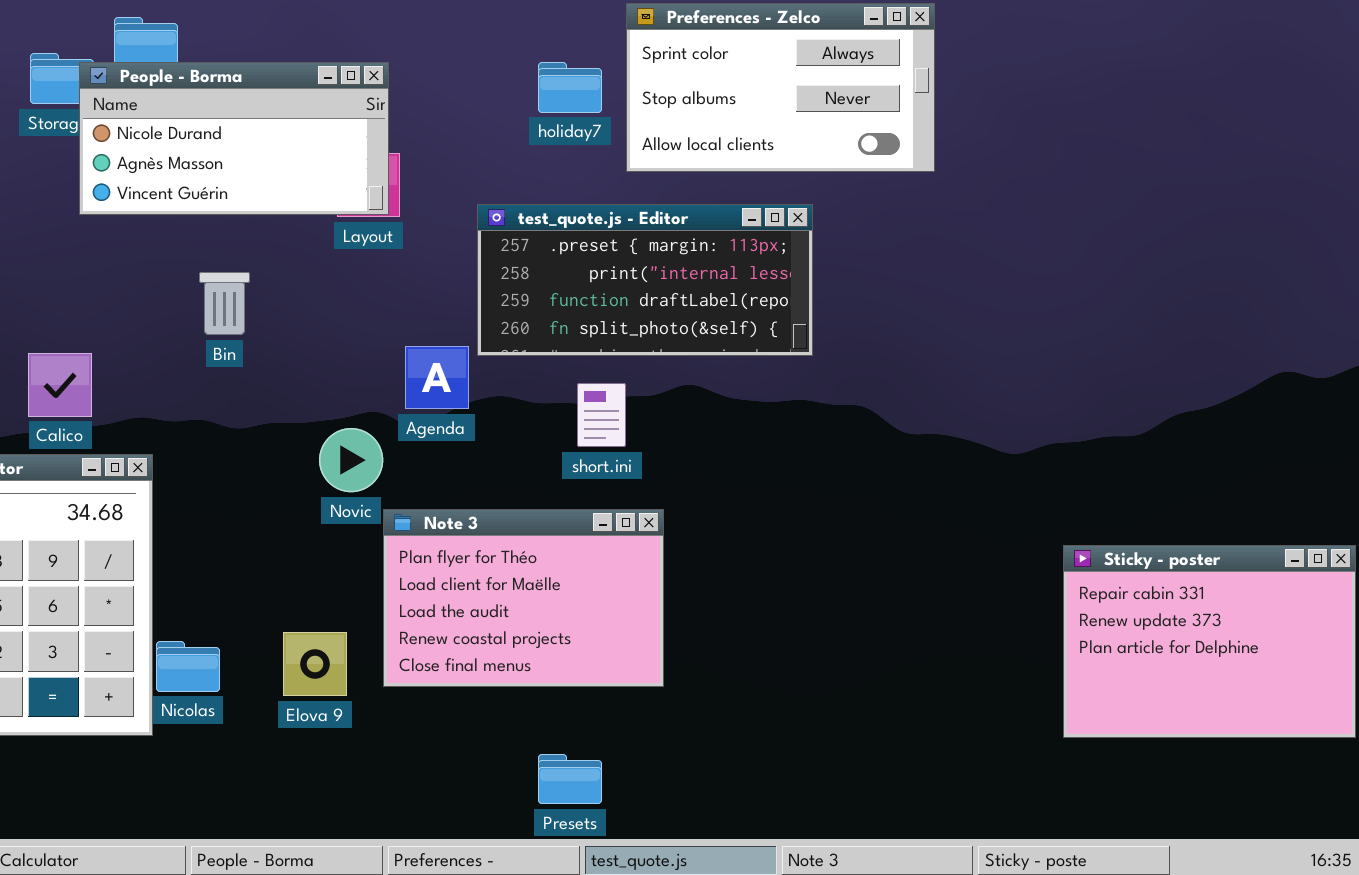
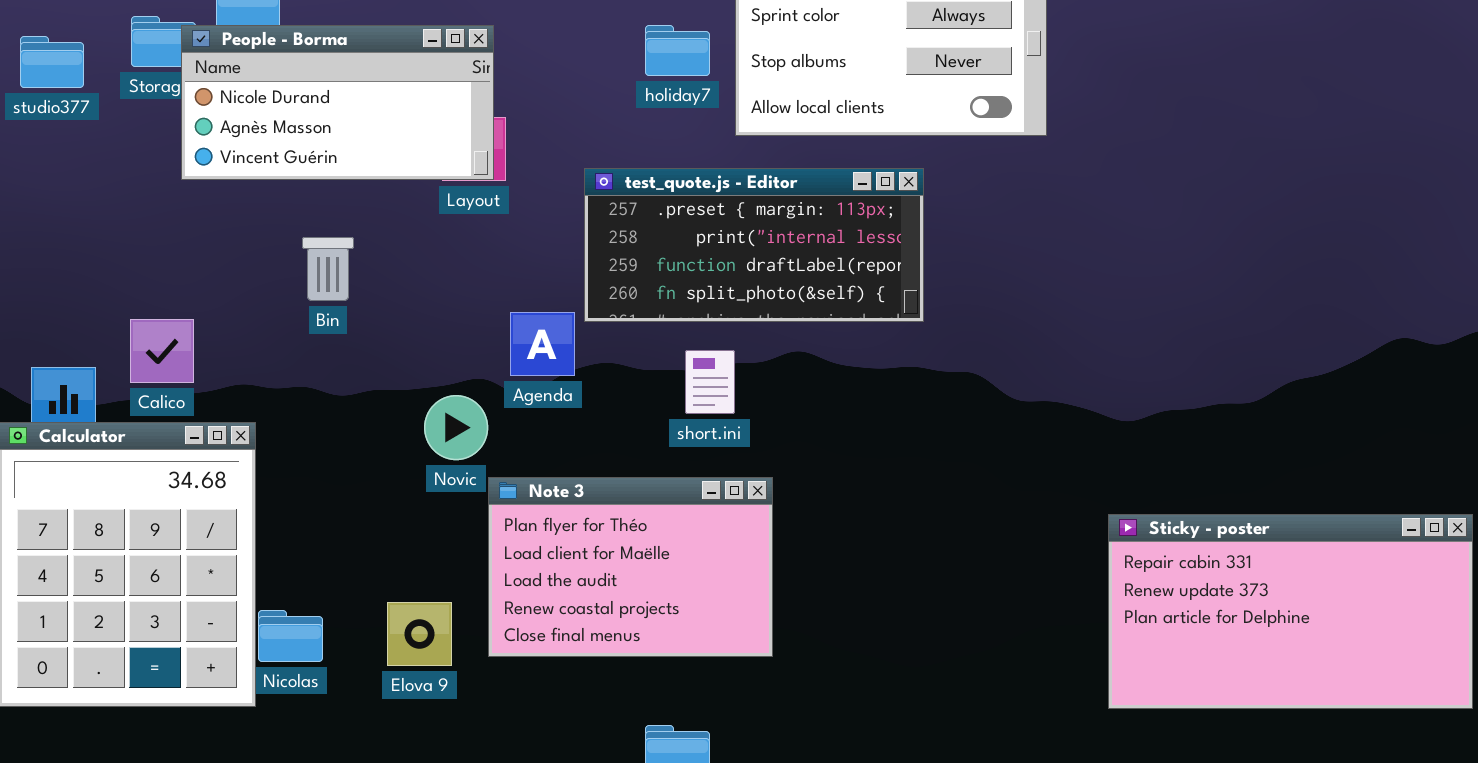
Sticky - poster: [1063,545,1356,738] -> [1108,514,1473,709], resized

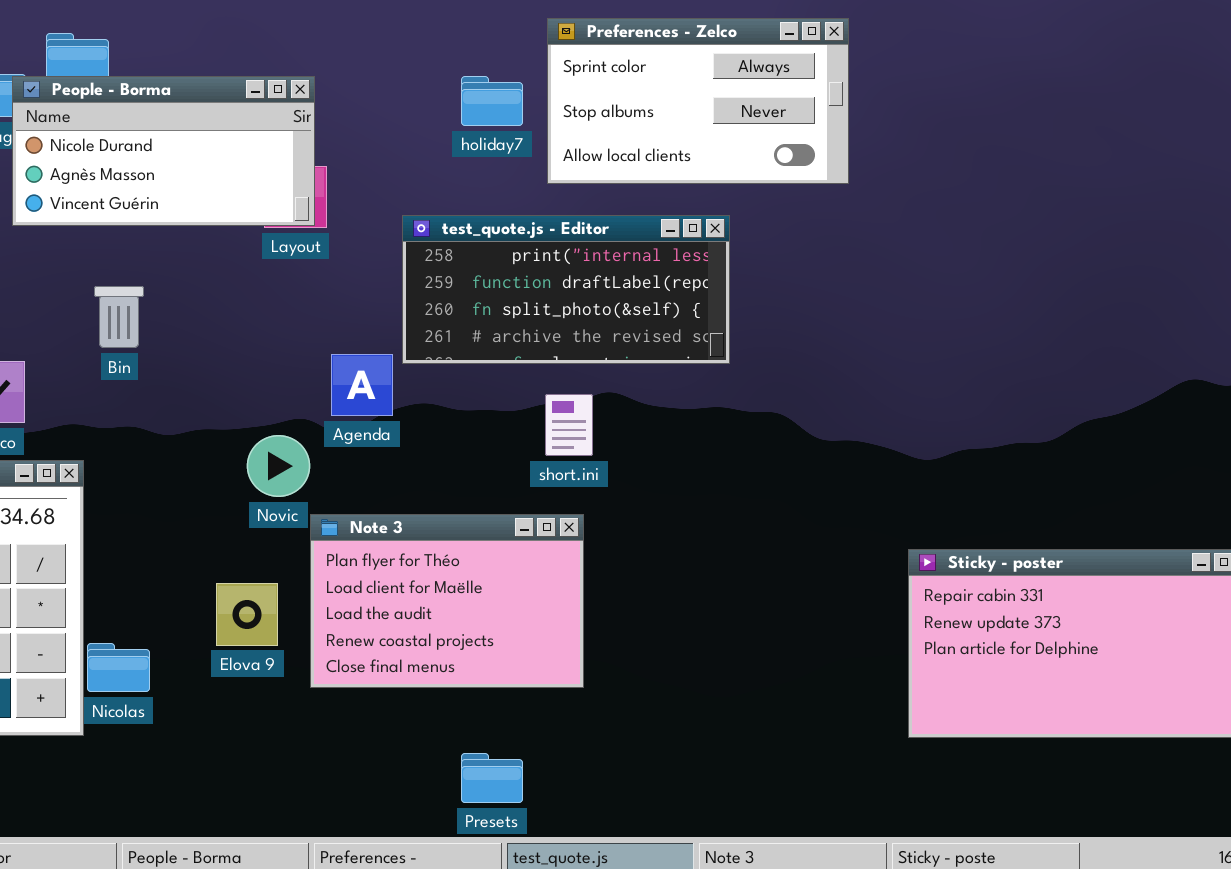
test_quote.js - Editor: [584,168,924,322] -> [402,215,730,364], scrolled down 1 row
Bin: [302,237,354,301] -> [94,286,144,348], moved
short.ini: [685,350,735,414] -> [545,394,593,456], moved
Elova 9: [387,602,452,666] -> [216,583,278,646], moved

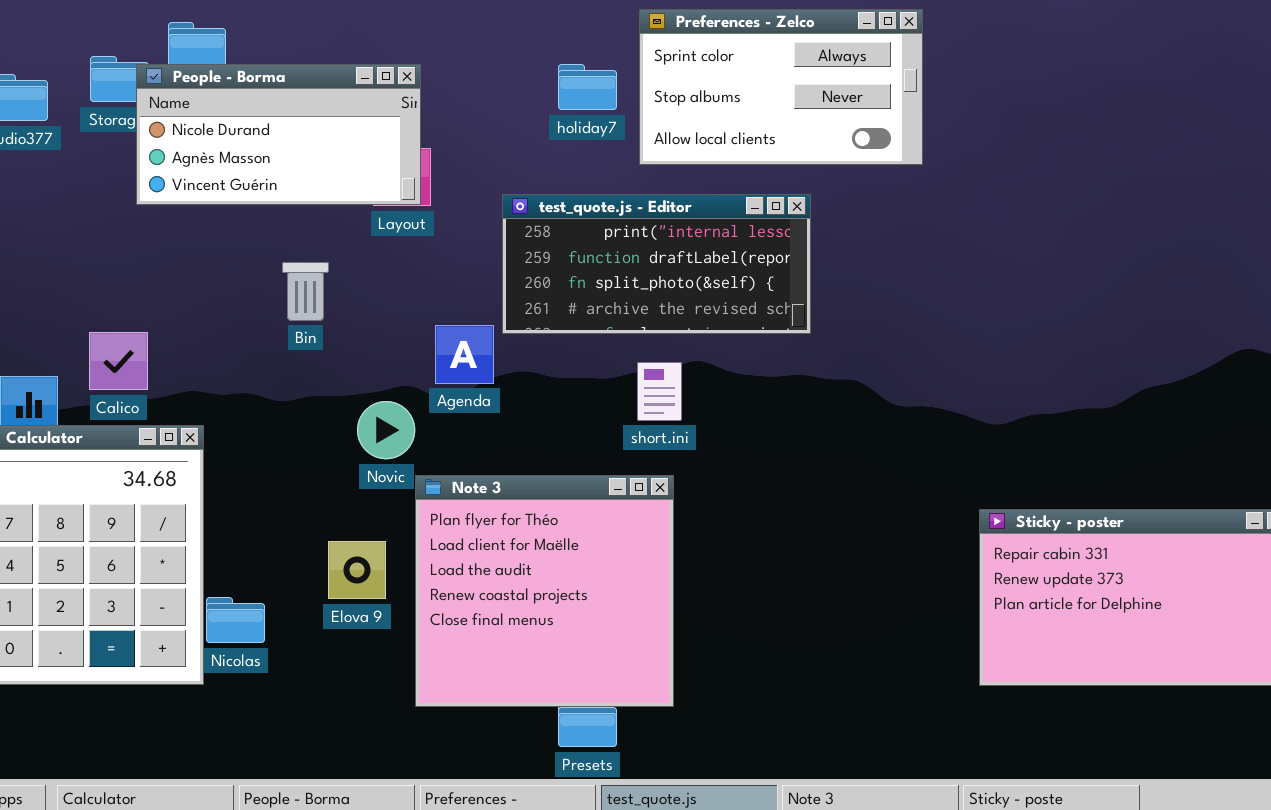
Bin: [94,286,144,348] -> [282,262,329,321], moved
Note 3: [310,514,584,688] -> [415,475,674,707], resized

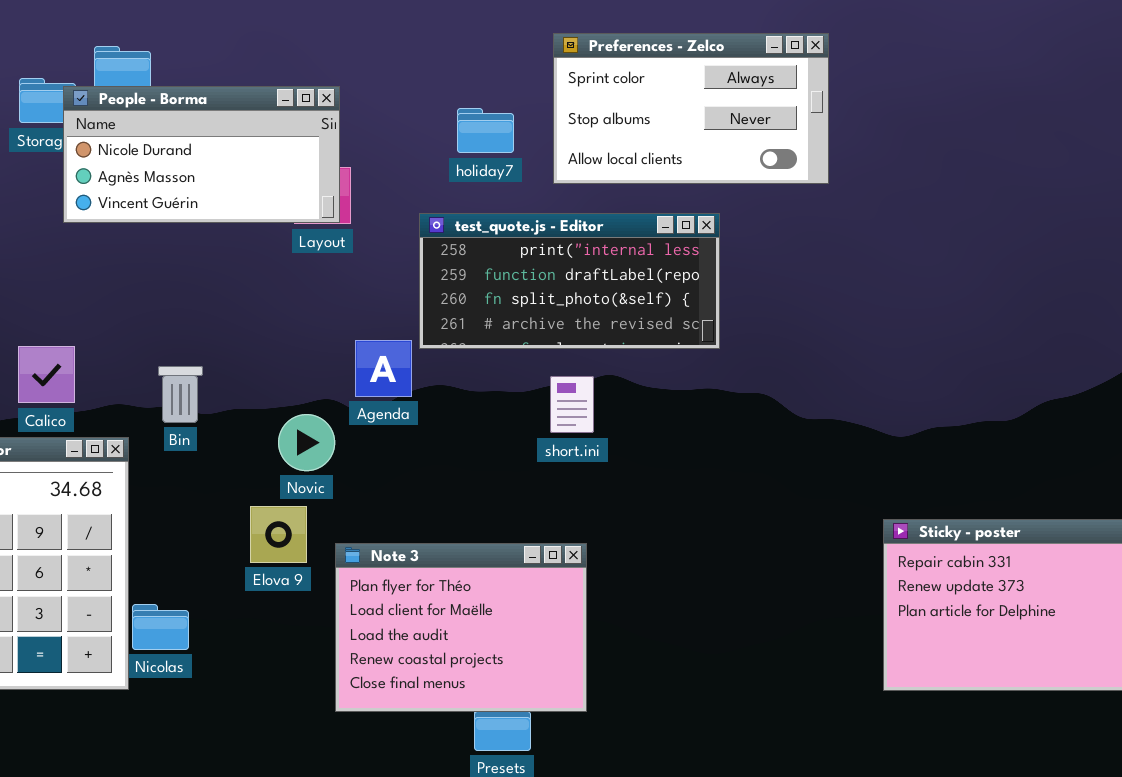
holiday7: [558,64,617,110] -> [457,108,514,153], moved
Bin: [282,262,329,321] -> [158,366,203,423], moved
Note 3: [415,475,674,707] -> [335,543,587,712], resized
Elova 9: [328,541,386,599] -> [250,506,307,563], moved

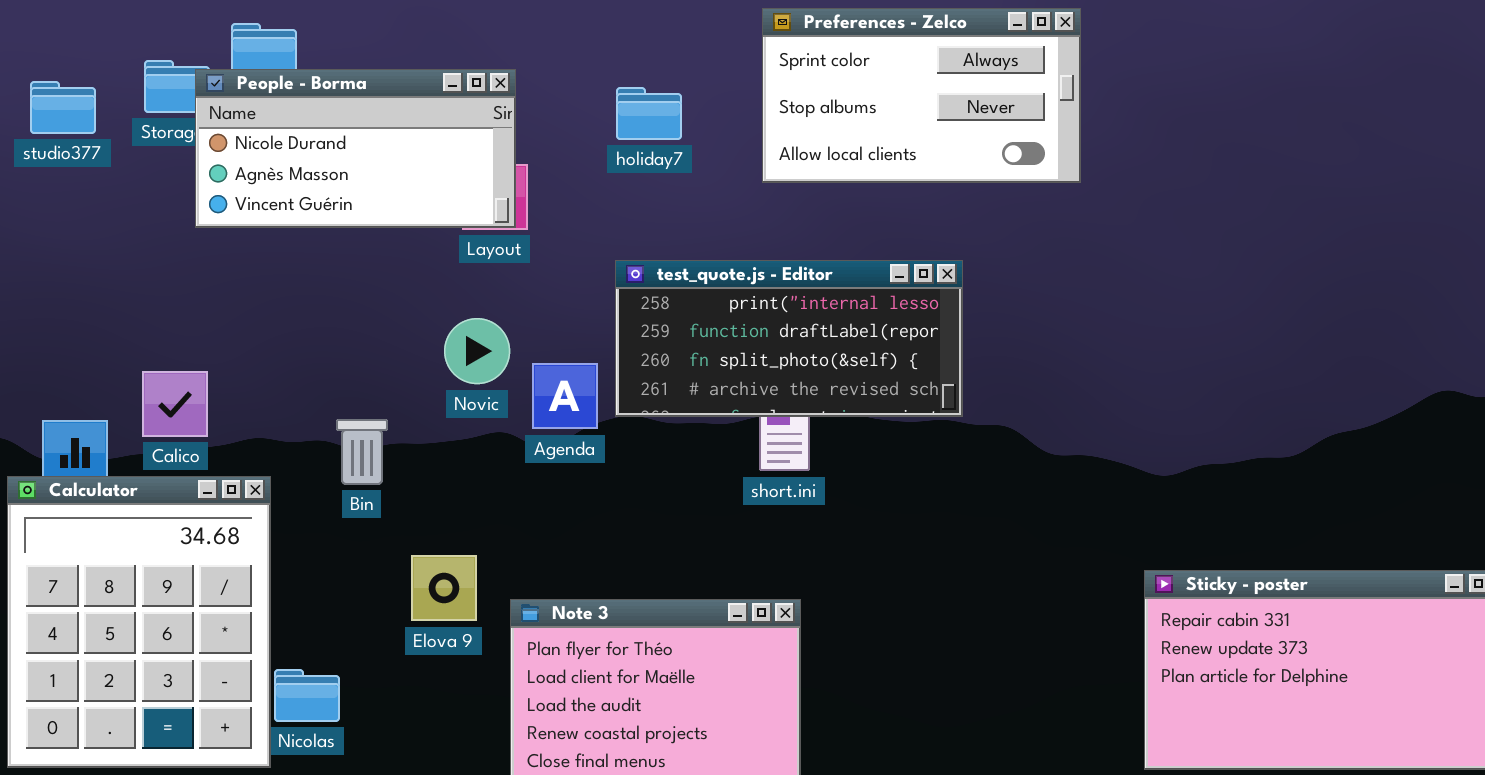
holiday7: [457,108,514,153] -> [616,87,682,140], moved
test_quote.js - Editor: [419,213,720,349] -> [615,260,963,417], moved
Bin: [158,366,203,423] -> [336,419,388,485], moved
Novic: [278,414,335,471] -> [444,318,510,384], moved

